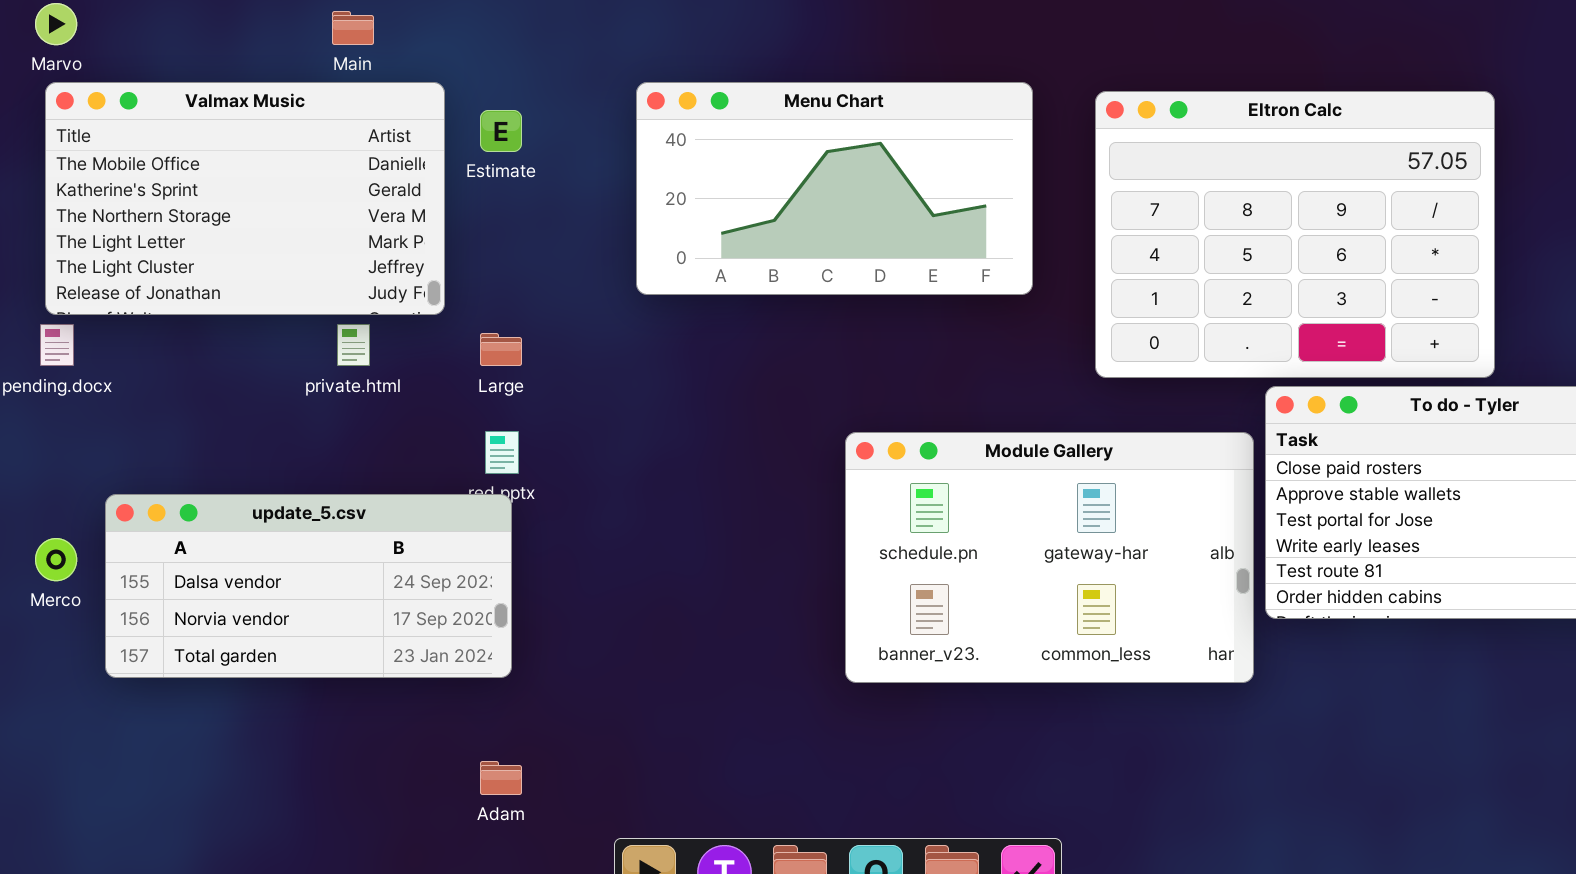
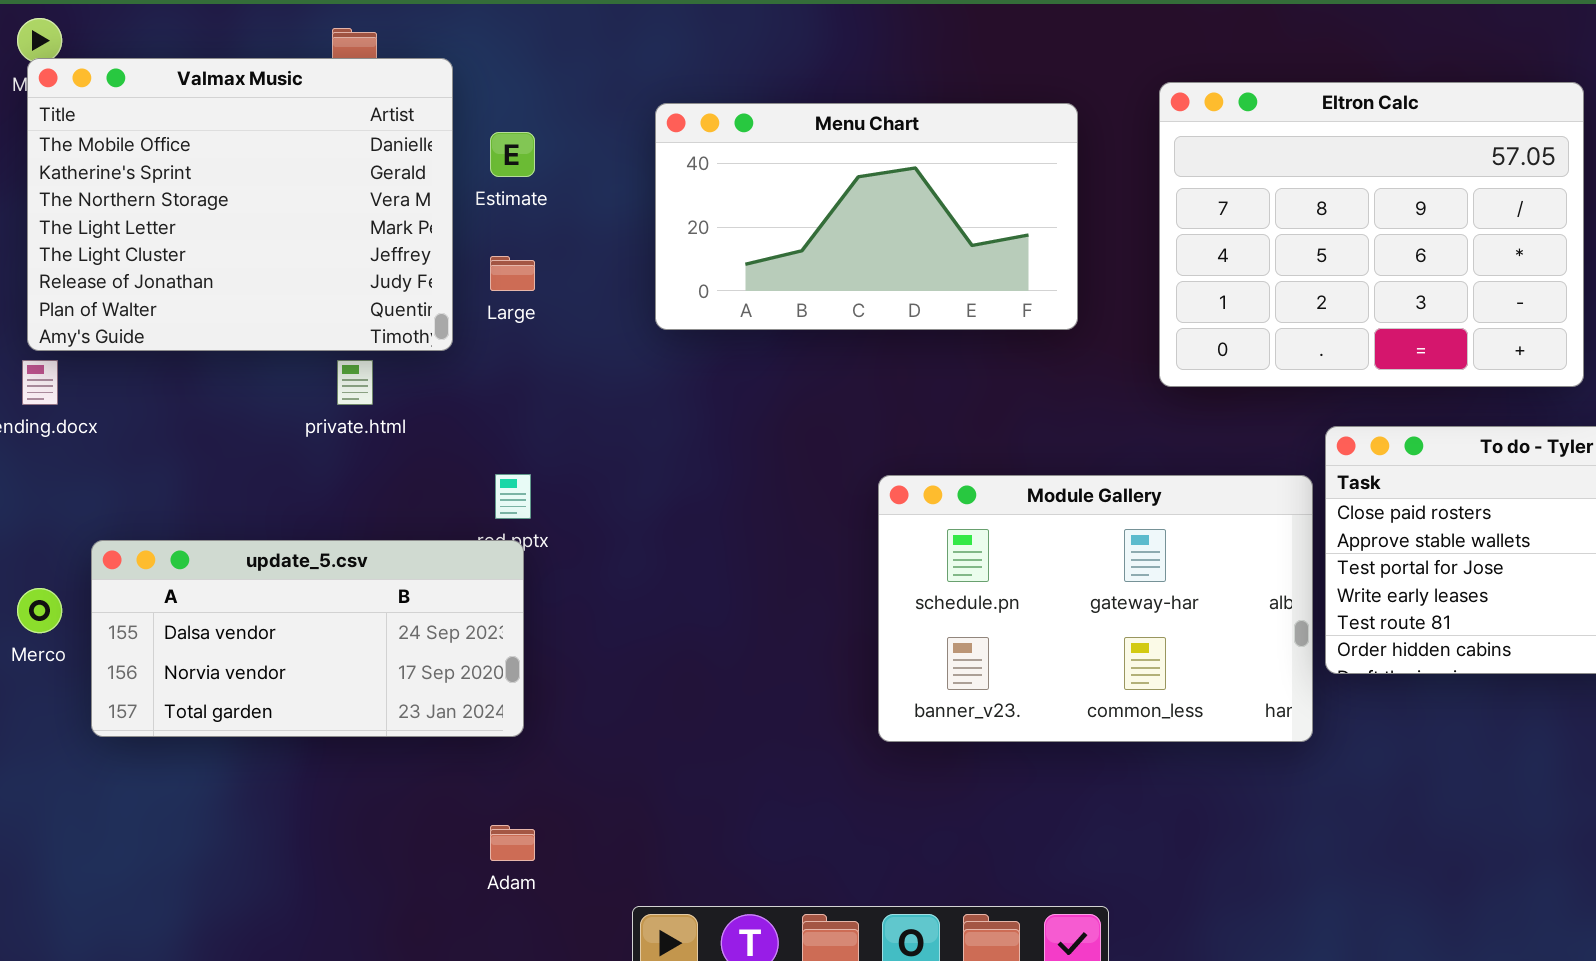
Valmax Music: [45,82,445,315] -> [27,58,453,351], resized
Eltron Calc: [1095,91,1495,378] -> [1159,82,1584,387], moved
Large: [480,333,522,366] -> [490,256,535,291], moved

